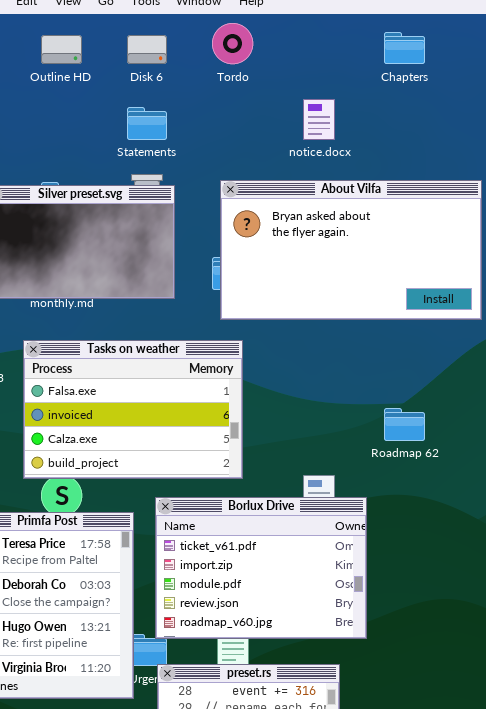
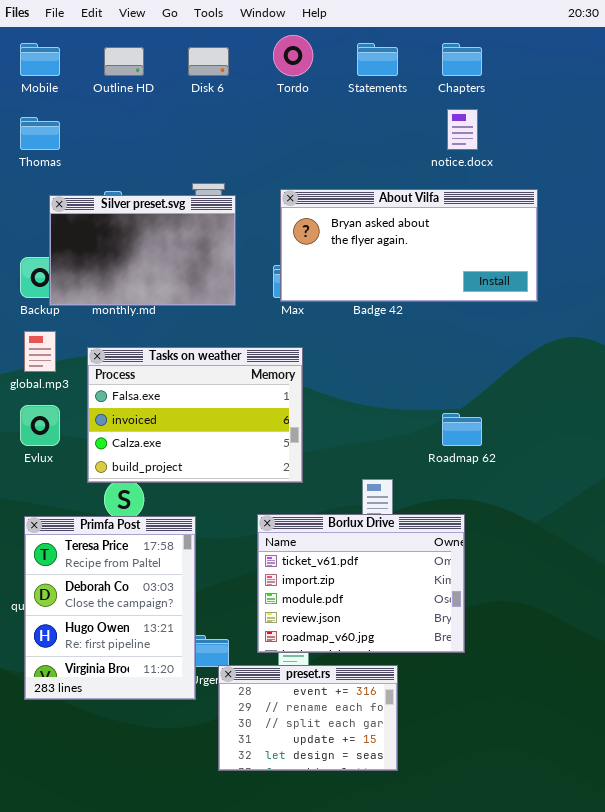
notice.docx: [303,99,335,140] -> [447,109,478,150], moved
Statements: [127,107,167,140] -> [357,43,398,76], moved
About Vilfa: [220,180,482,320] -> [280,189,538,302], resized
Borlux Drive: [155,497,367,639] -> [257,514,465,653], moved

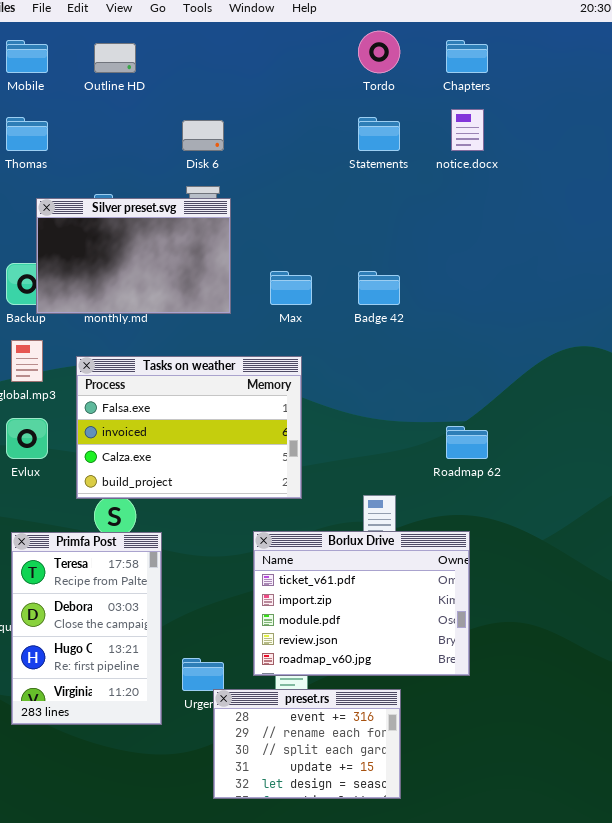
Tordo: [273,35,313,76] -> [358,31,400,73], moved
Statements: [357,43,398,76] -> [358,117,400,151], moved
Disk 6: [188,47,229,76] -> [182,120,224,151], moved
About Vilfa: [280,189,538,302] -> none, closed
Primfa Post: [24,516,196,700] -> [11,532,162,725], resized

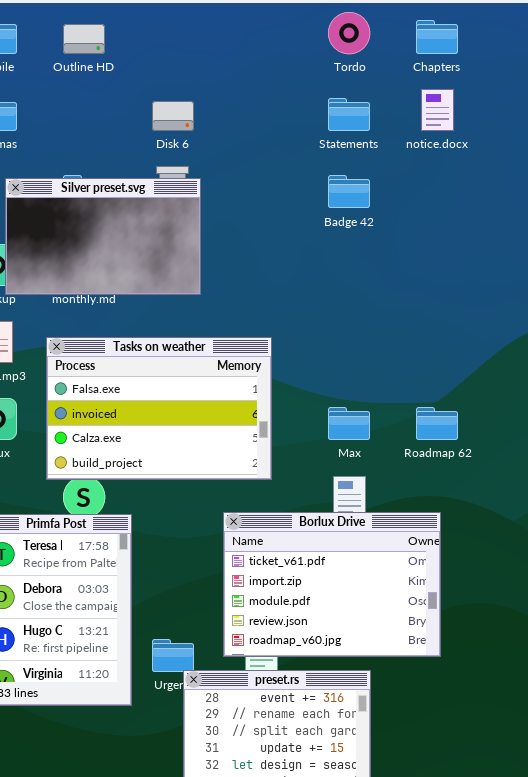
Max: [270,271,312,305] -> [328,407,370,440], moved
Badge 42: [358,271,400,305] -> [328,175,370,208], moved

